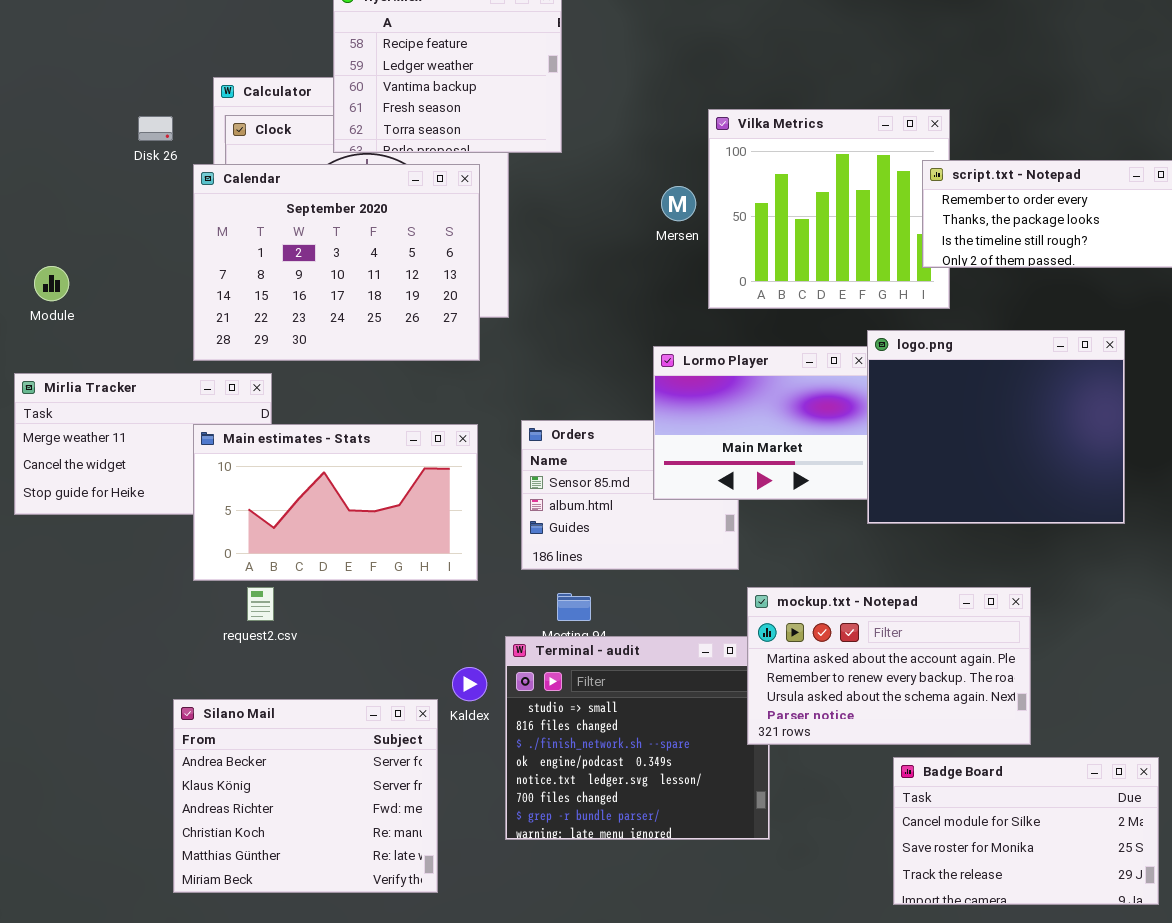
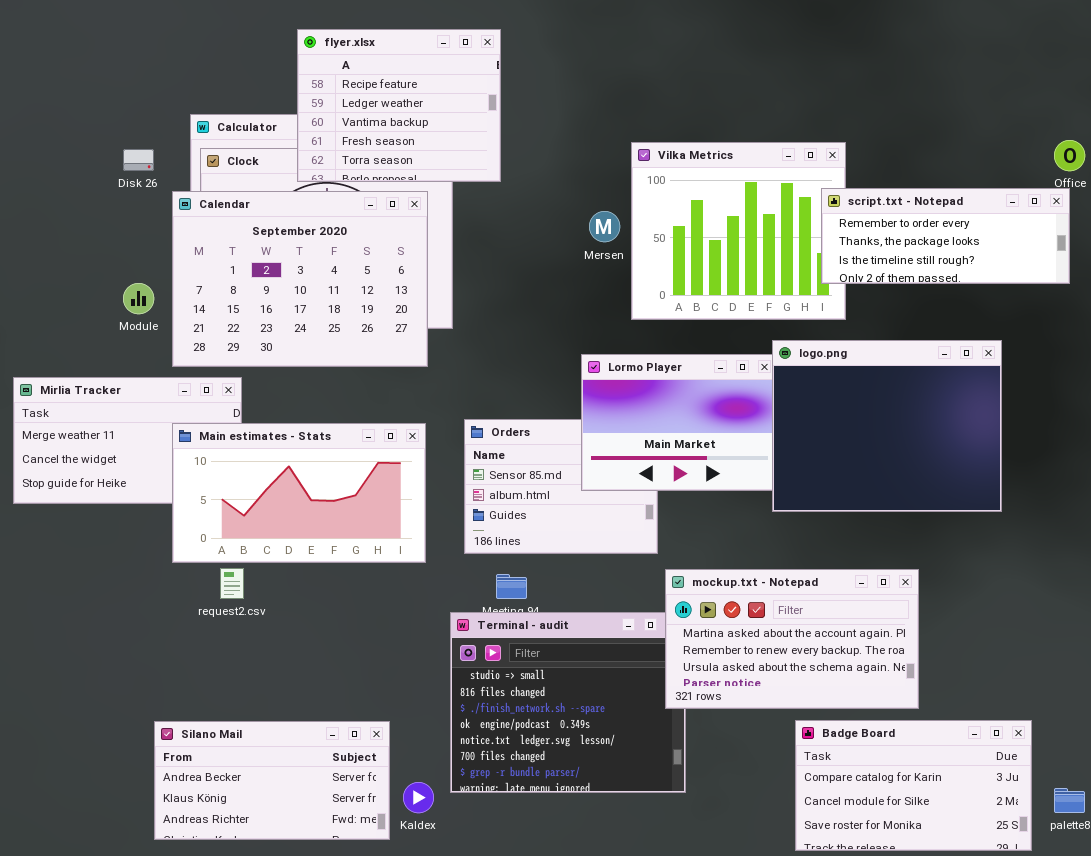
Module: [34,266,69,301] -> [123,283,154,314], moved
Kaldex: [452,667,487,701] -> [403,782,434,813], moved
Silano Mail: [173,699,438,893] -> [154,721,390,840], resized
Badge Board: [893,757,1159,905] -> [795,720,1032,851], scrolled up 1 row

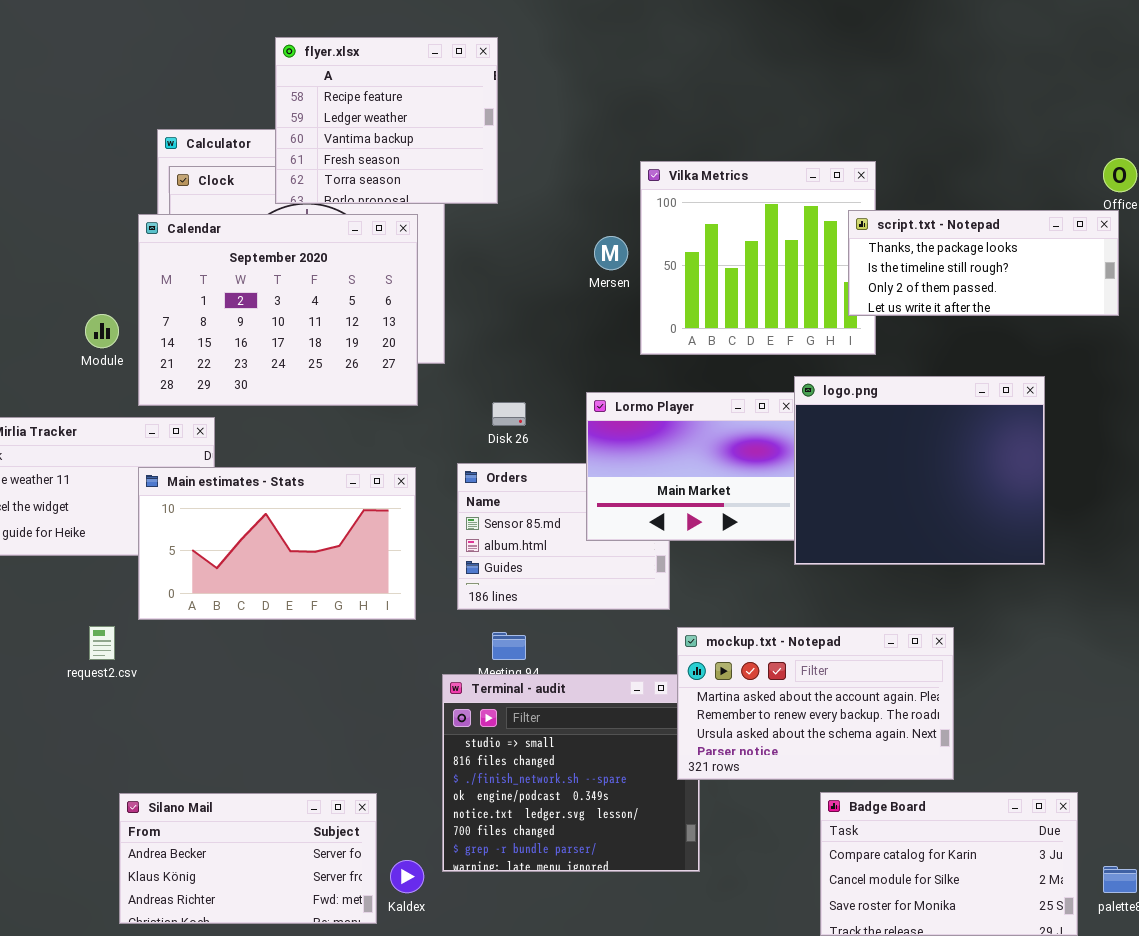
Disk 26: [123,149,154,171] -> [492,402,526,426], moved
script.txt - Notepad: [821,188,1070,284] -> [848,210,1119,316], scrolled down 1 row
request2.csv: [220,568,244,599] -> [89,626,115,660], moved

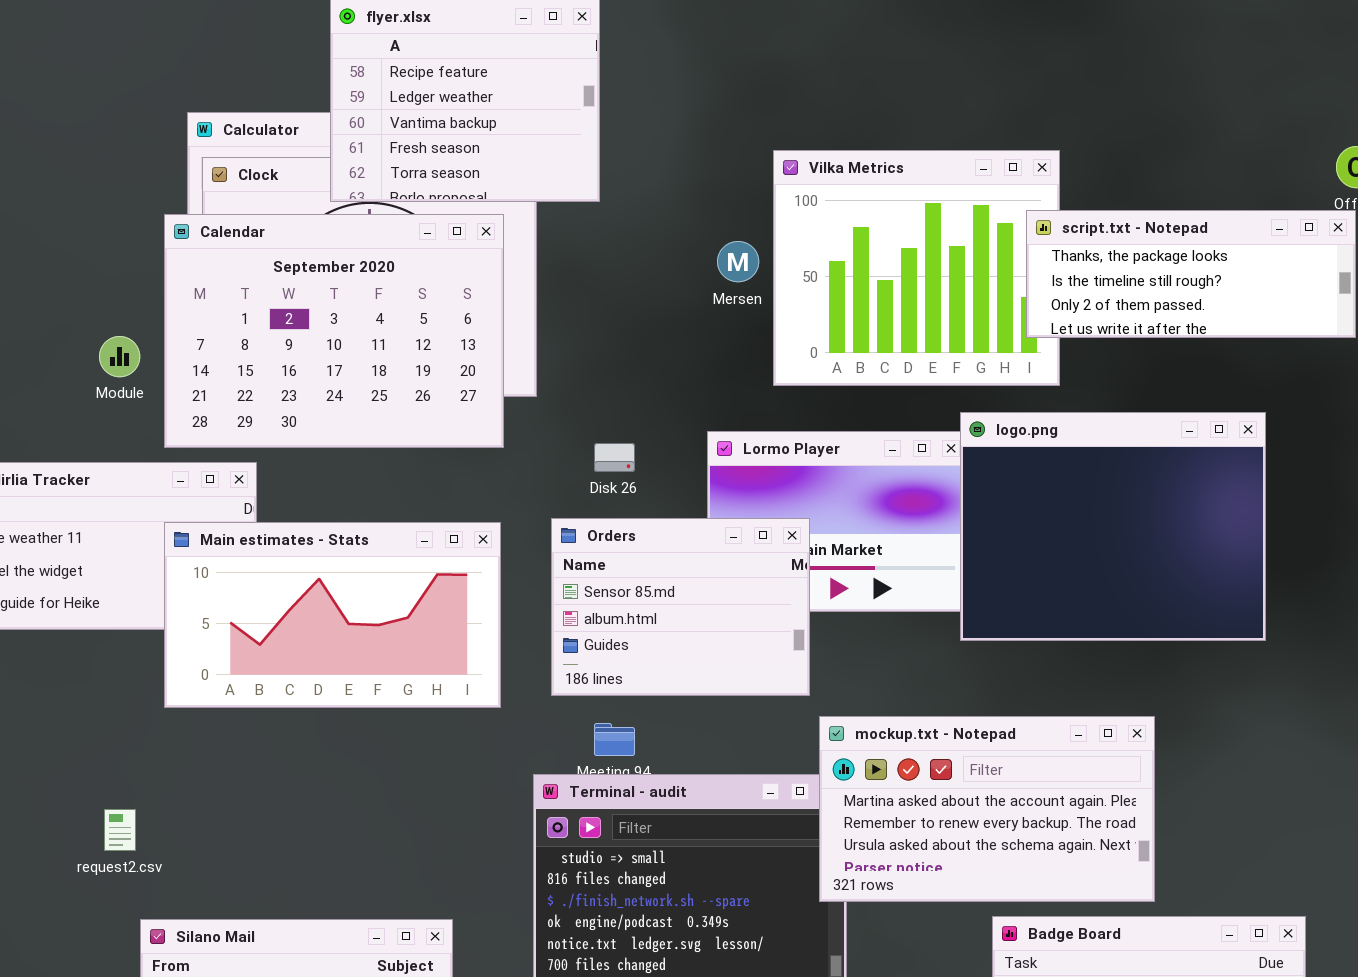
Orders: [457,463,670,610] -> [551,518,810,696], raised
request2.csv: [89,626,115,660] -> [104,809,136,851], moved

